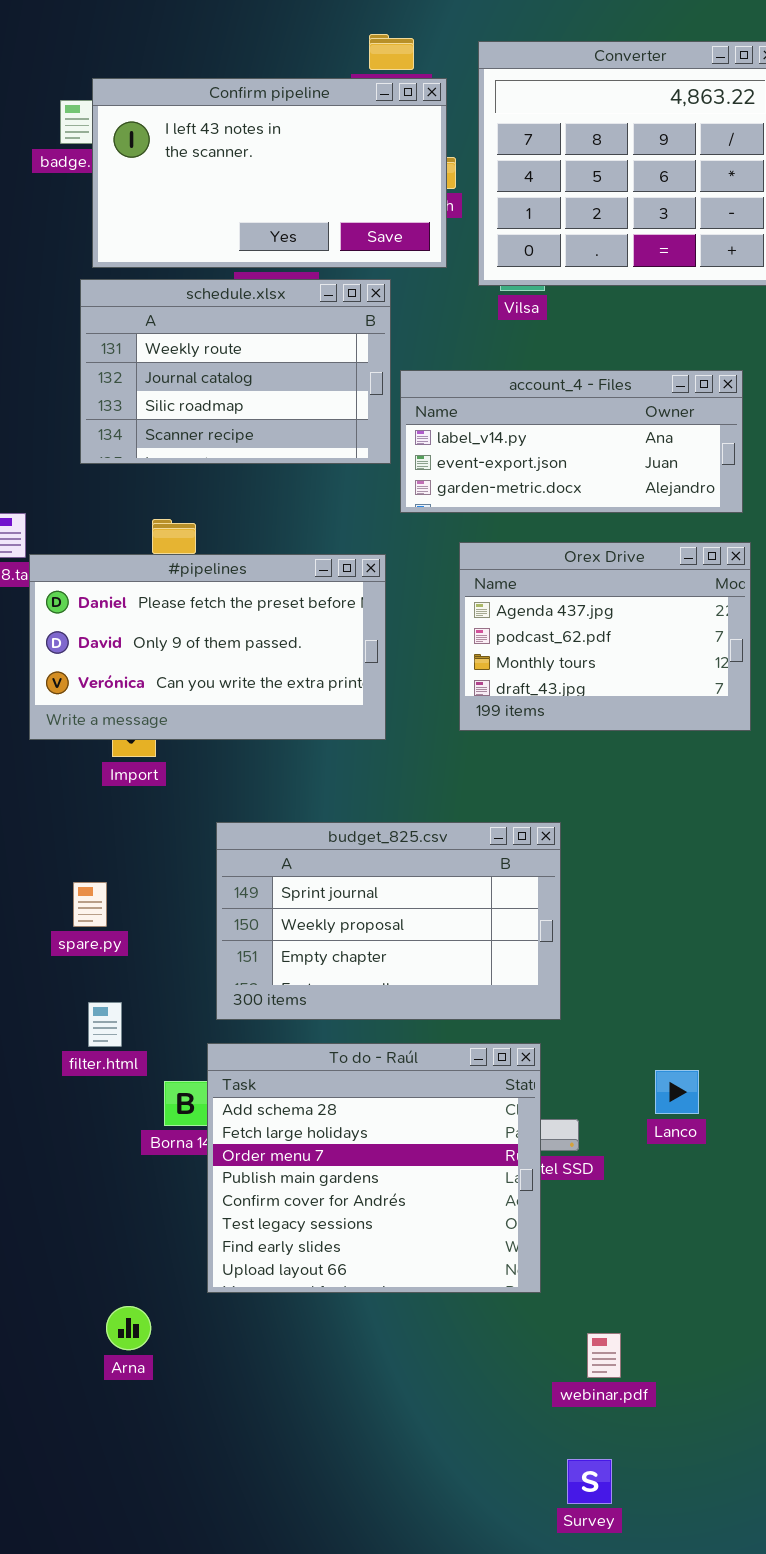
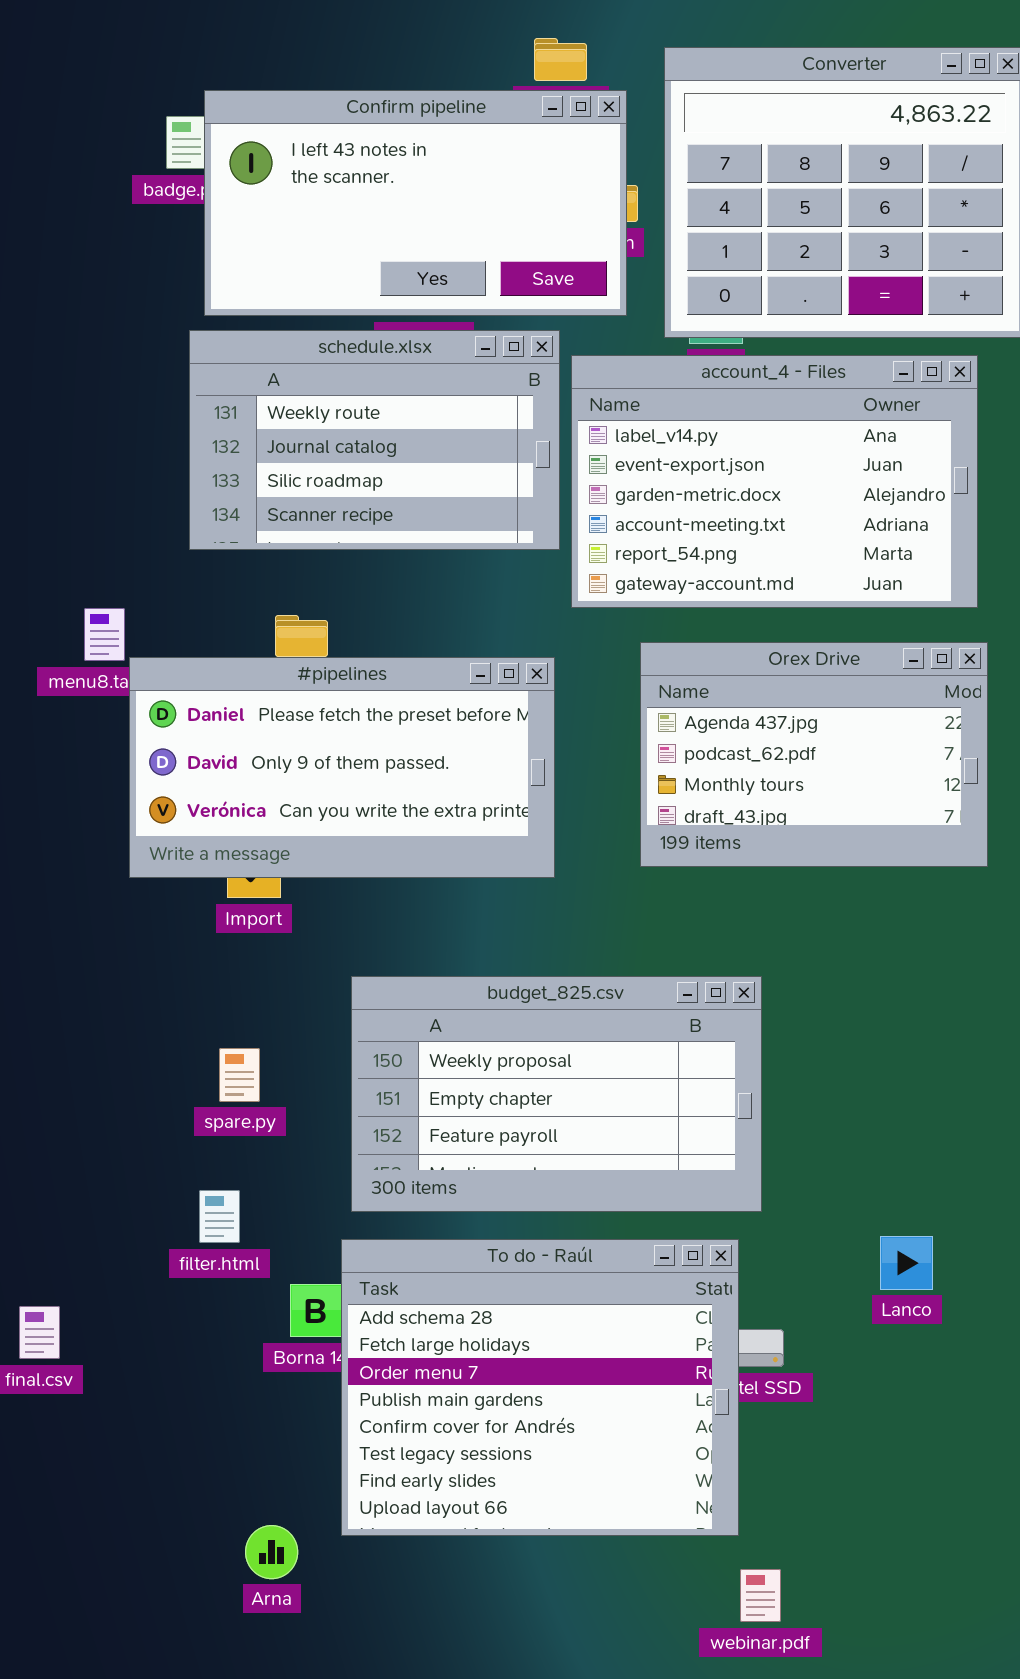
account_4 - Files: [400,370,743,513] -> [571,355,978,608], resized
budget_825.csv: [216,822,561,1020] -> [351,976,762,1212], scrolled down 1 row
spare.py: [73,882,107,927] -> [219,1048,260,1102], moved
Lanco: [655,1070,699,1114] -> [880,1236,933,1290], moved
Arna: [106,1306,151,1350] -> [245,1525,298,1579], moved
webinar.pdf: [587,1333,621,1378] -> [740,1569,781,1622], moved

